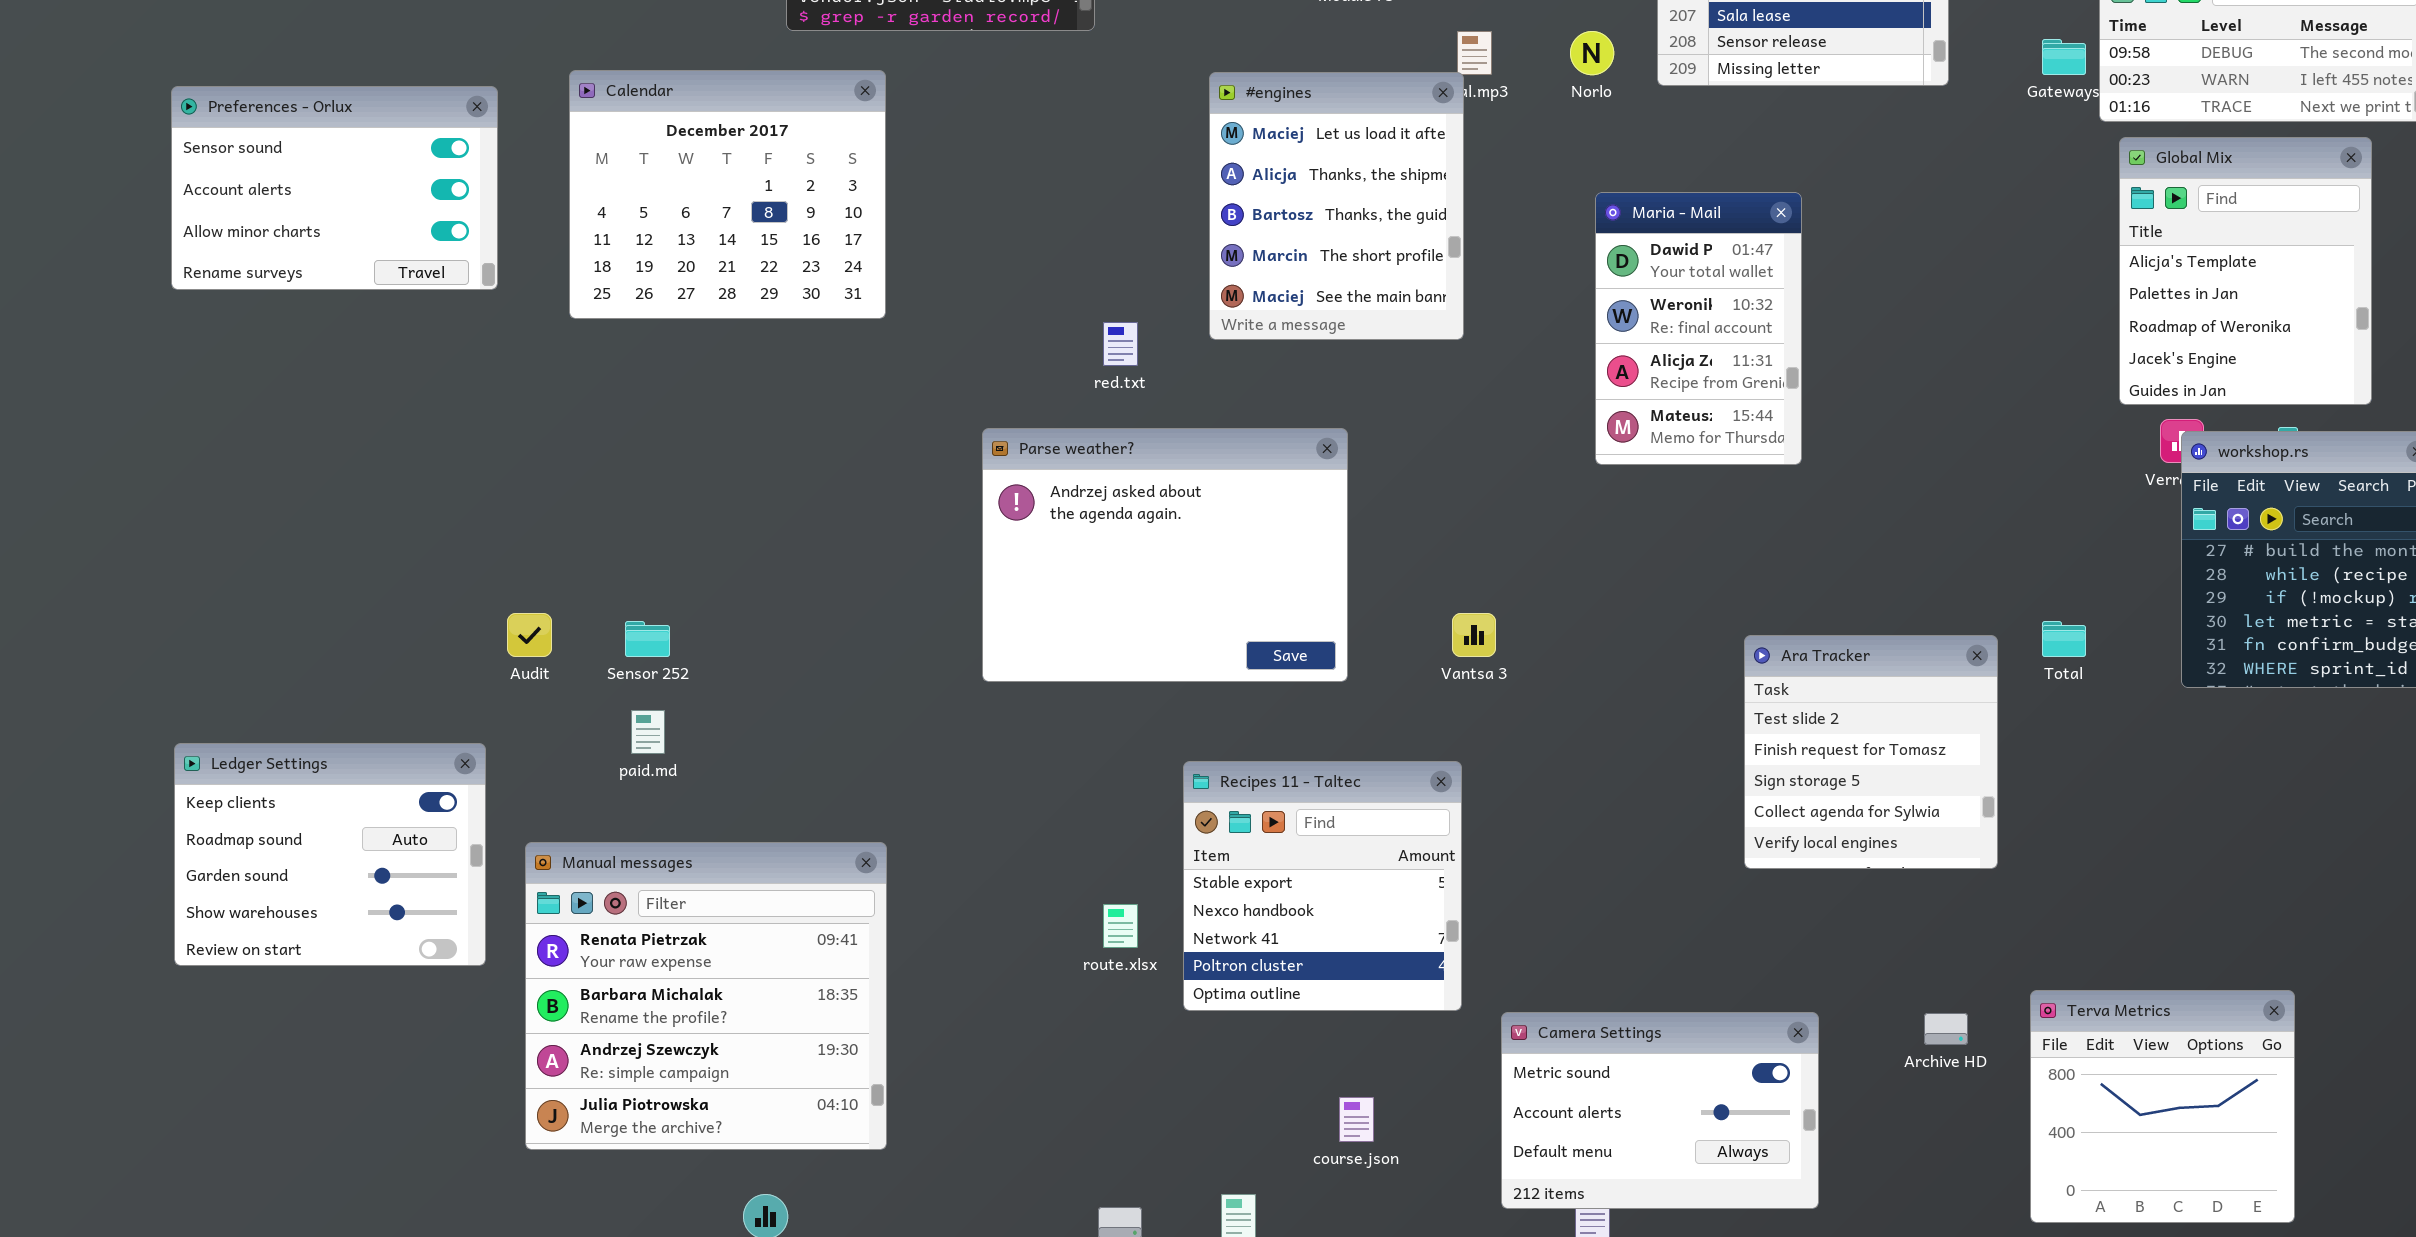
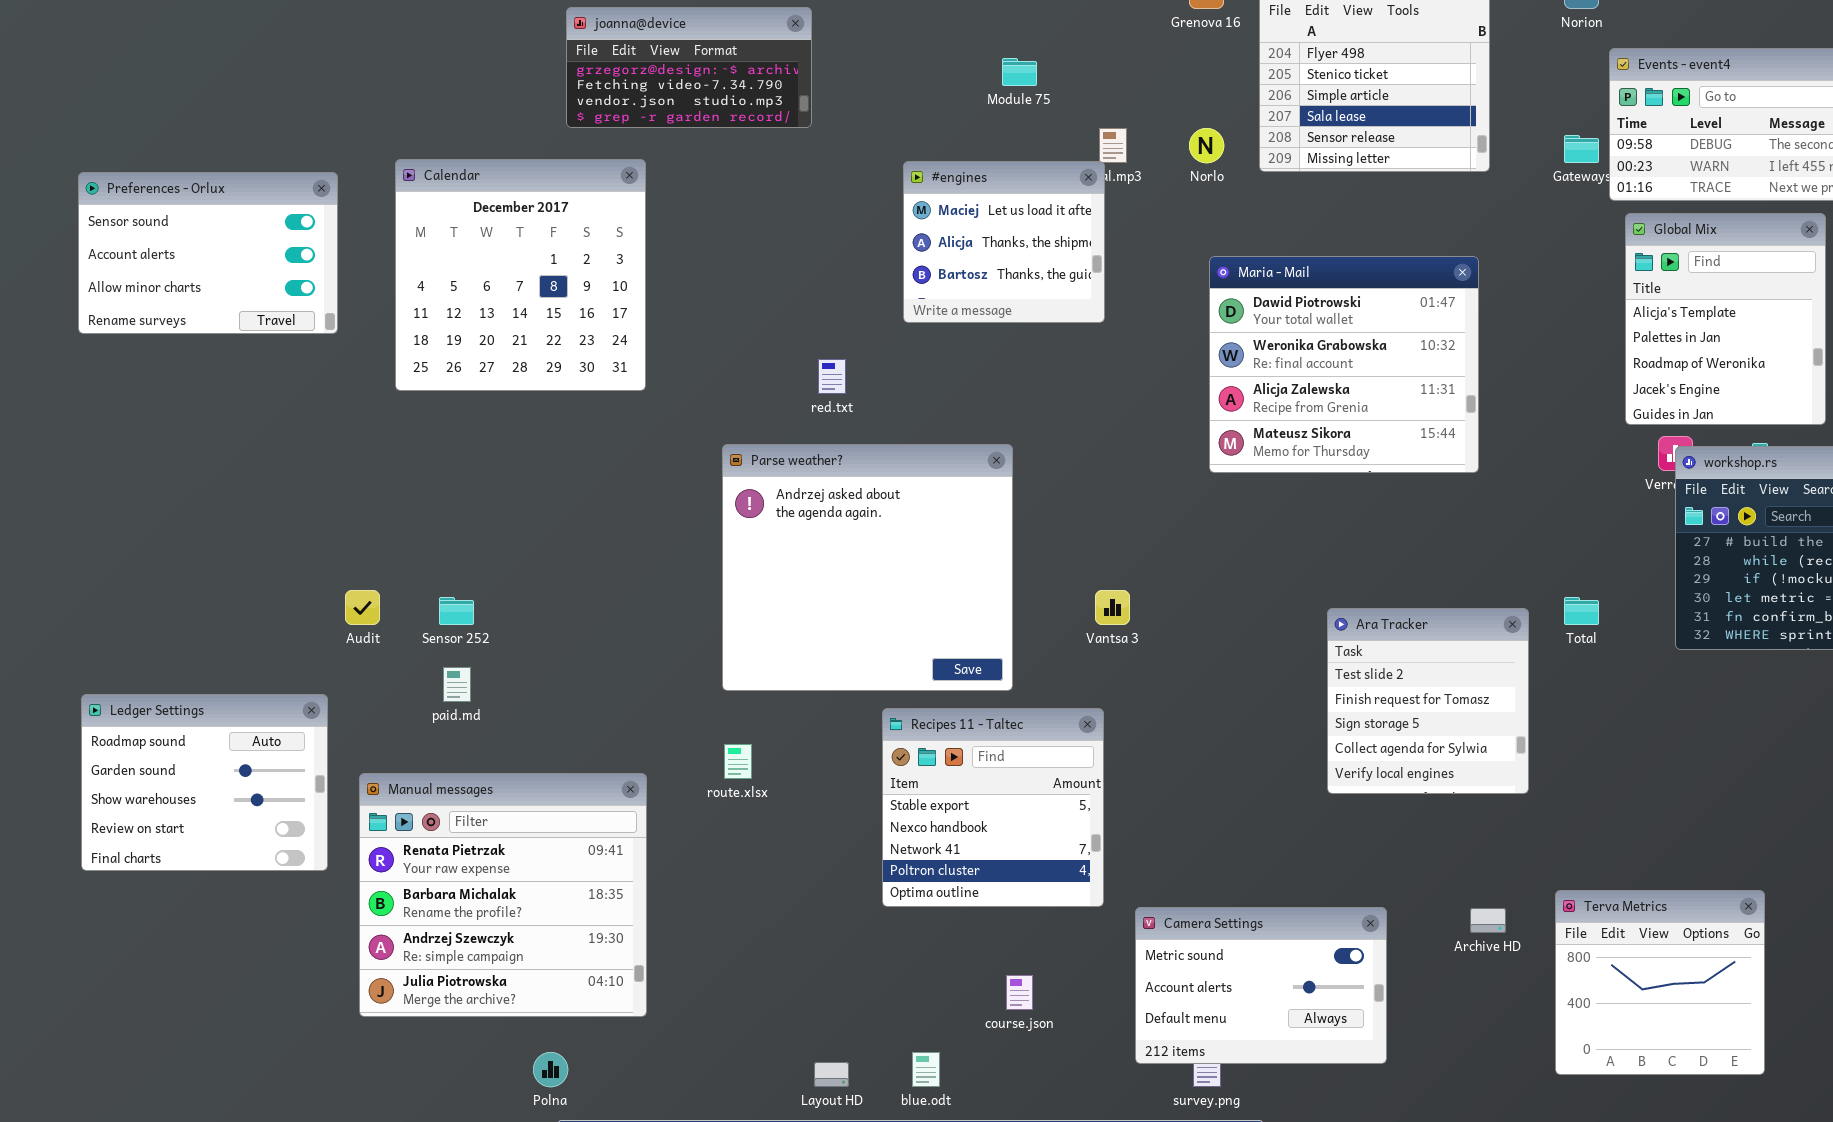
Calendar: [569,70,886,319] -> [395,159,646,391], resized
#engines: [1209,72,1464,340] -> [903,161,1105,323], resized
Maria - Mail: [1595,192,1802,465] -> [1209,256,1479,473], resized
Parse weather?: [982,428,1348,682] -> [722,444,1013,691], resized
Ledger Settings: [174,743,486,966] -> [81,694,328,871], scrolled down 1 row
route.xlsx: [1103,904,1138,948] -> [724,744,752,779], moved

